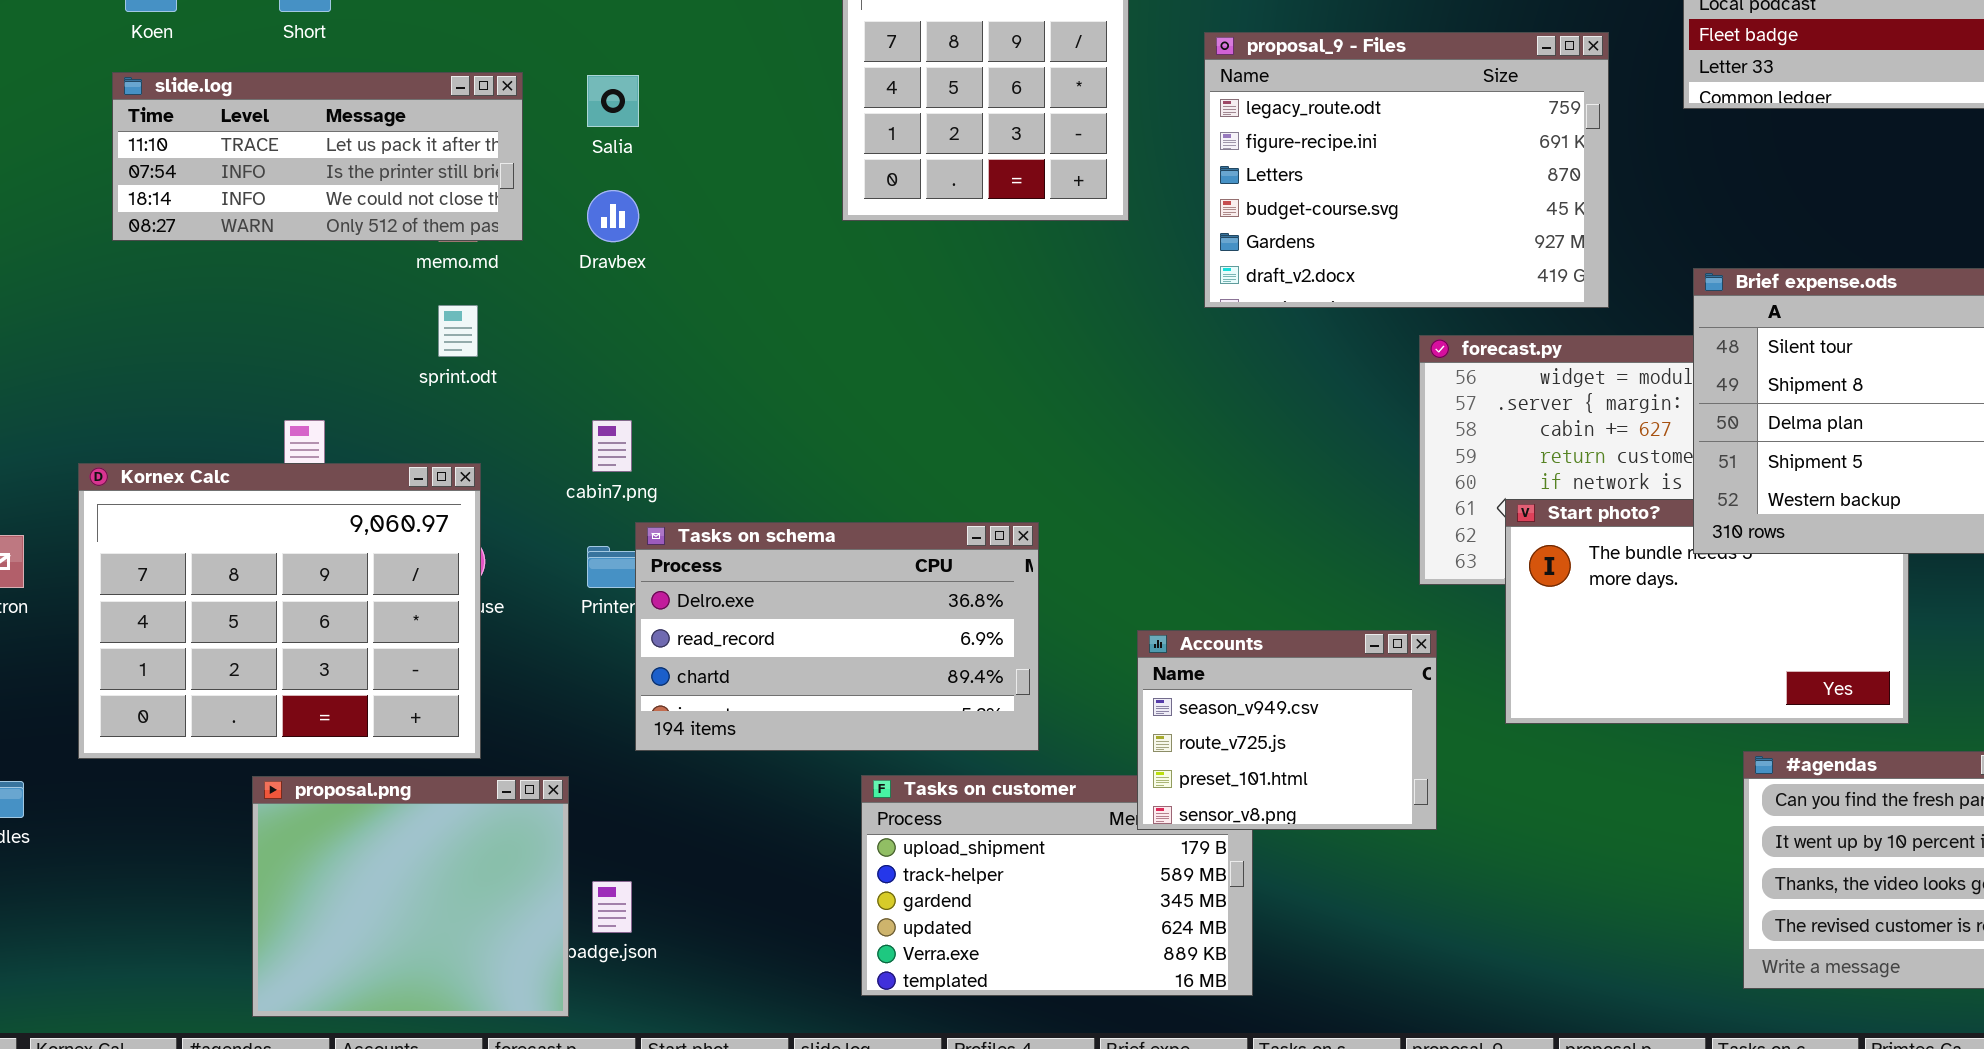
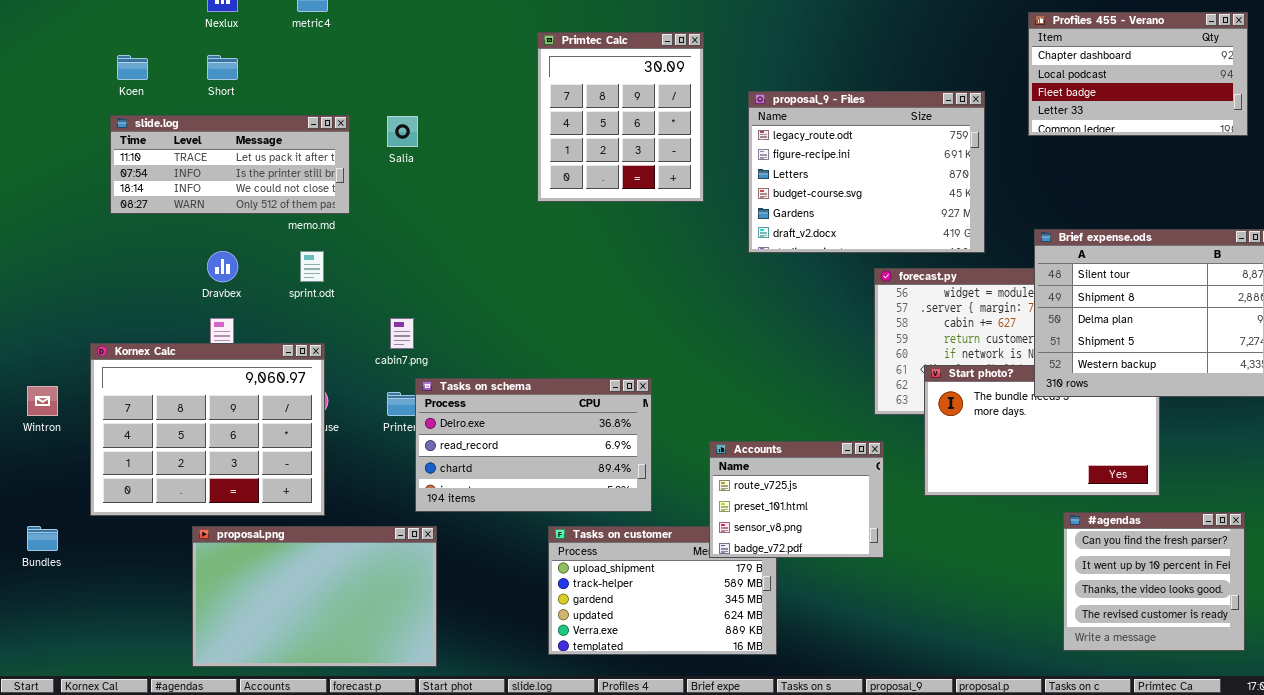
Dravbex: [587,190,639,242] -> [207,251,238,282], moved
Accounts: [1137,630,1437,830] -> [709,441,884,558], scrolled down 1 row
proposal.png: [252,776,569,1017] -> [192,526,437,667], resized

